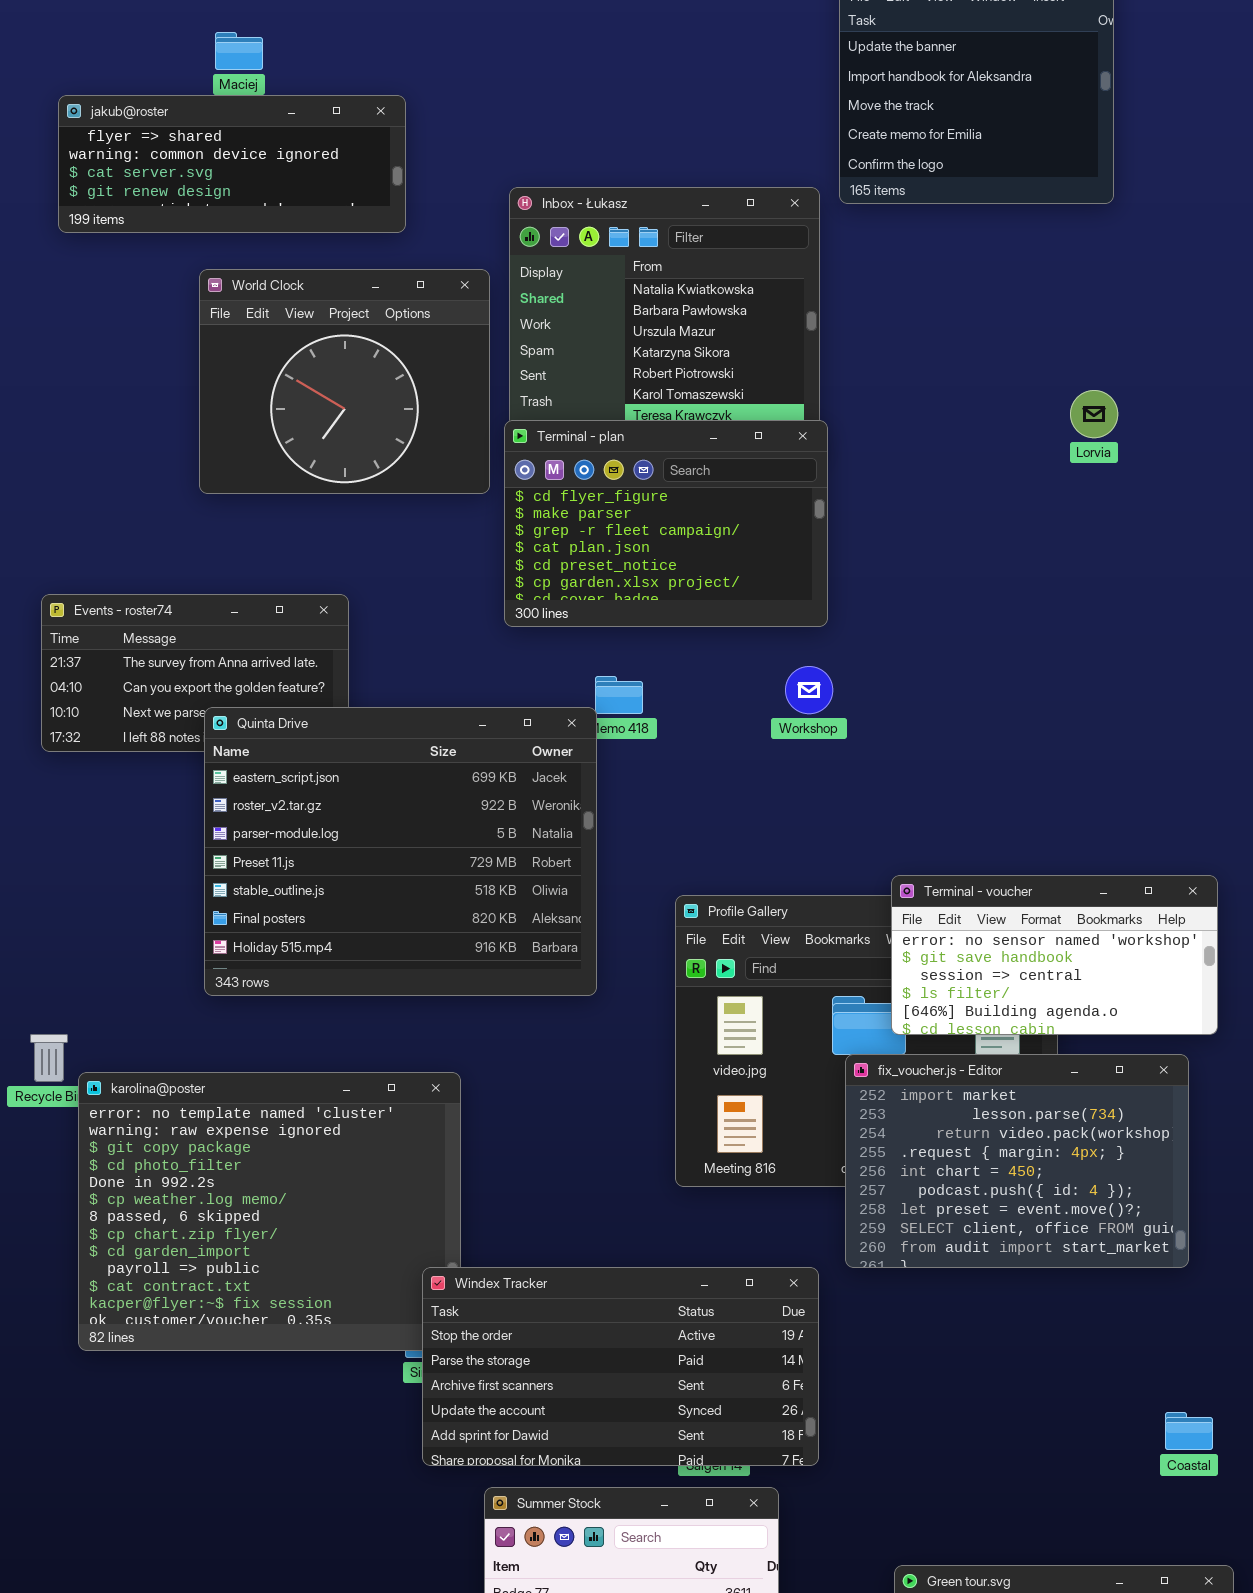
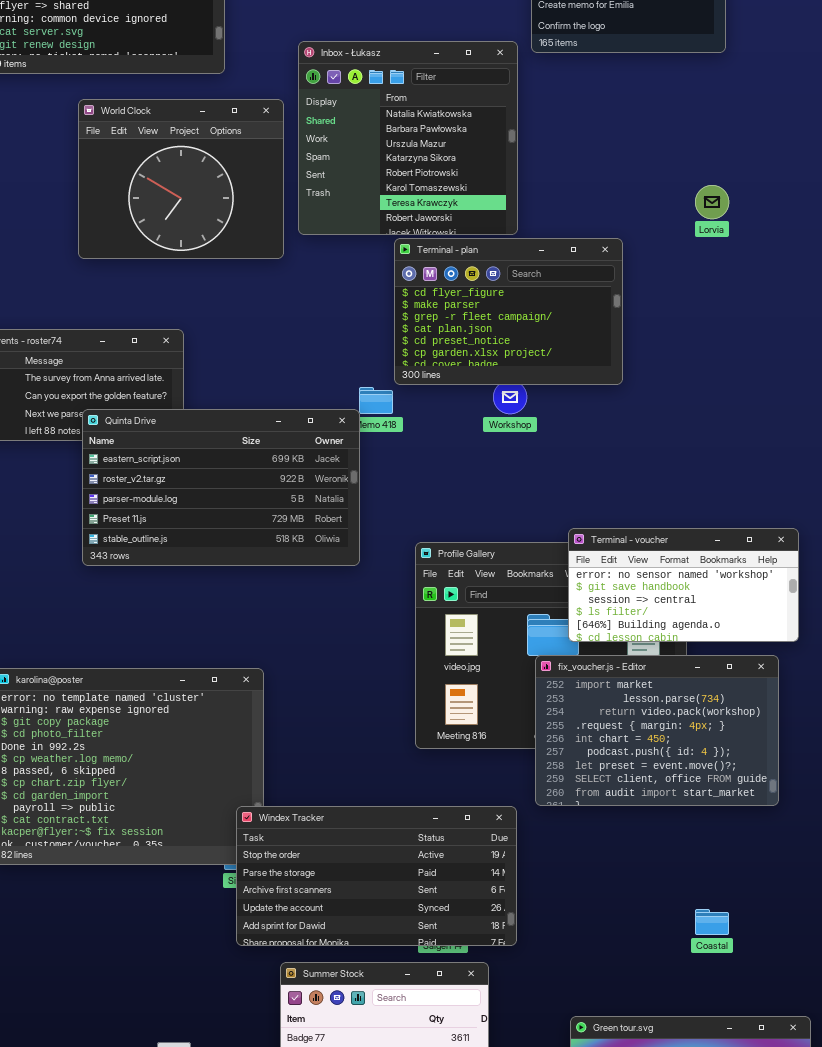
Terminal - plan: [504,420,828,627] -> [394,238,623,385], moved
Quinta Drive: [204,707,597,996] -> [82,409,360,566], resized
Coastal: [1165,1412,1213,1450] -> [695,909,729,935], moved

